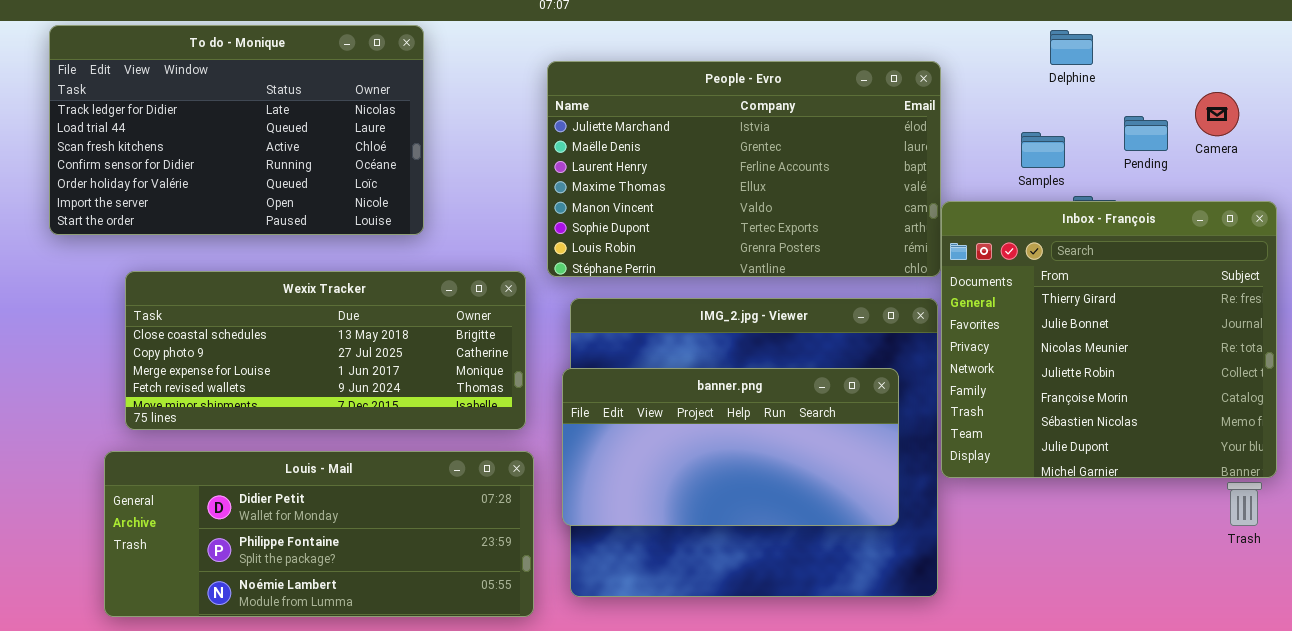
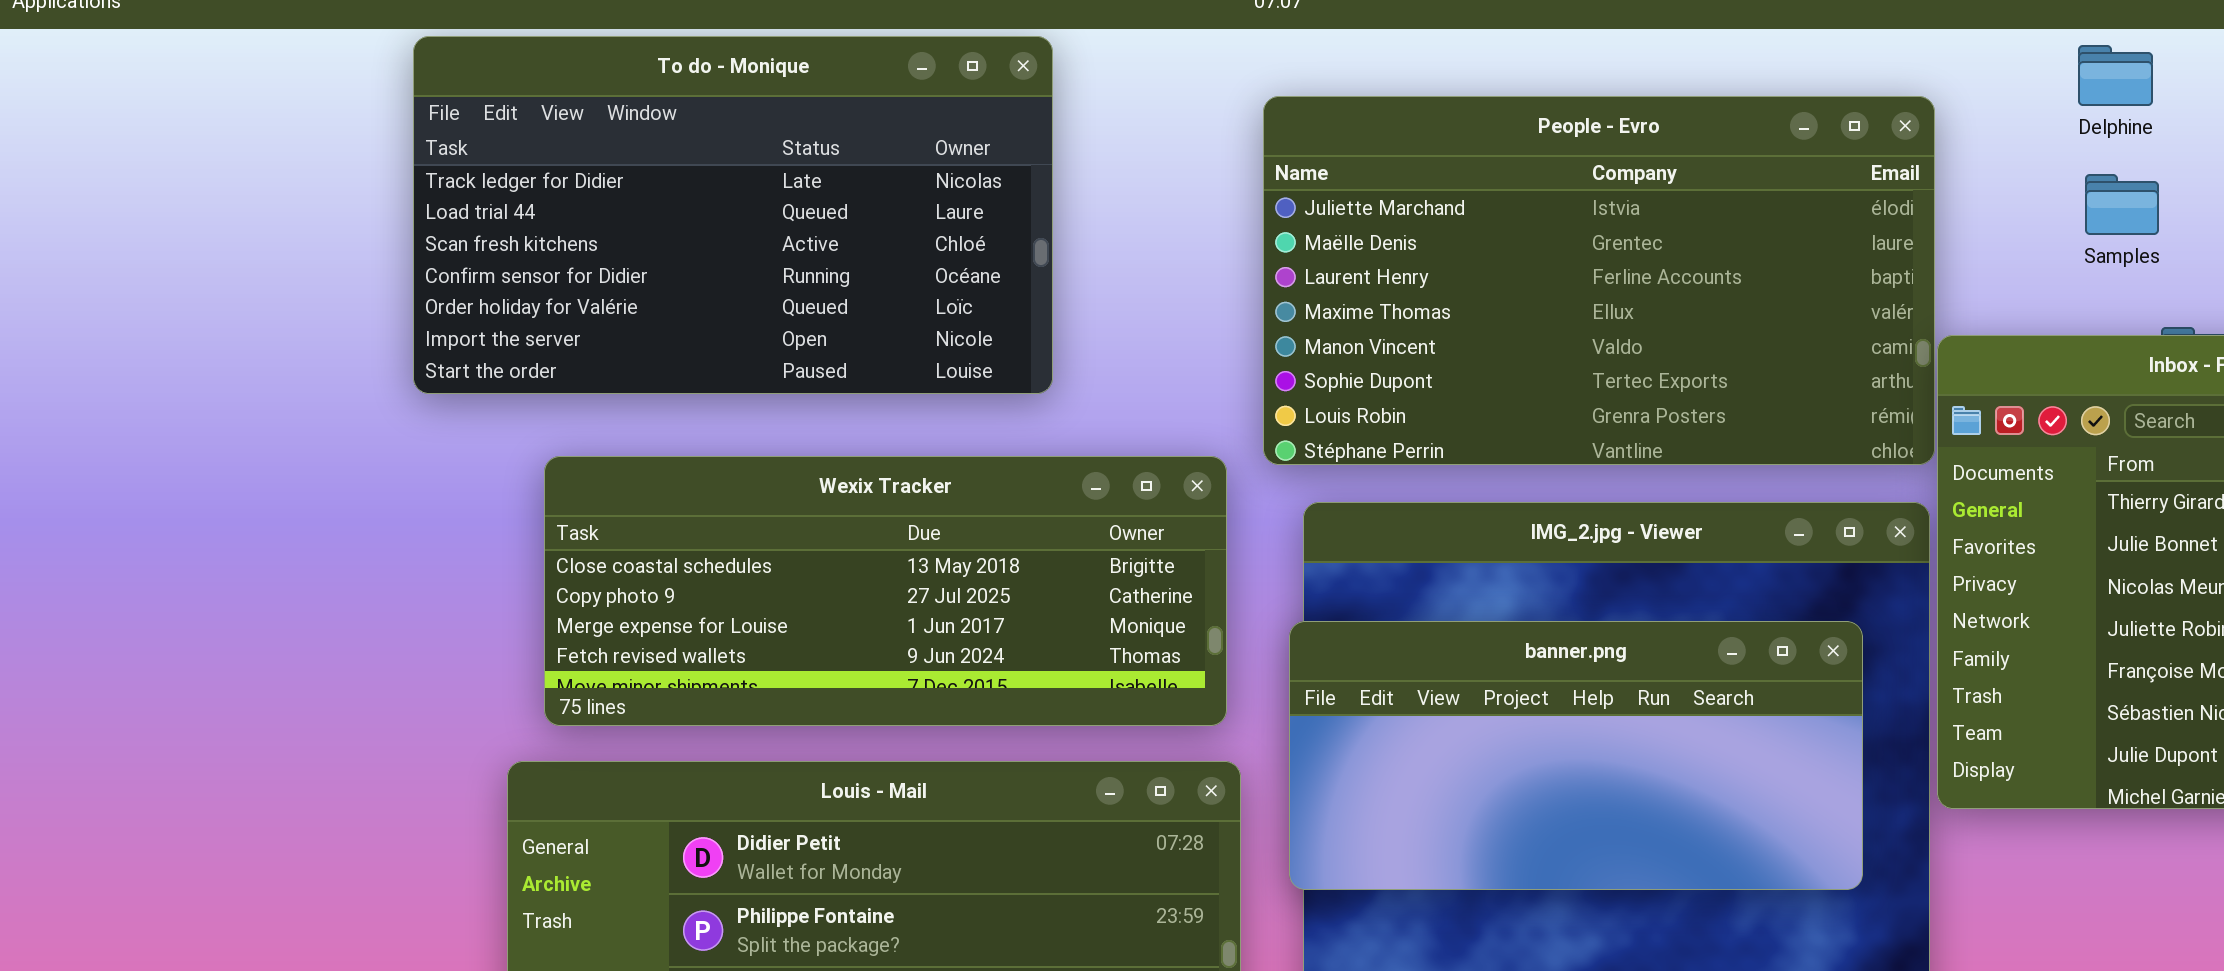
Delphine: [1050,30,1093,65] -> [2078,45,2153,106], moved
Samples: [1021,132,1065,168] -> [2085,174,2159,235], moved

